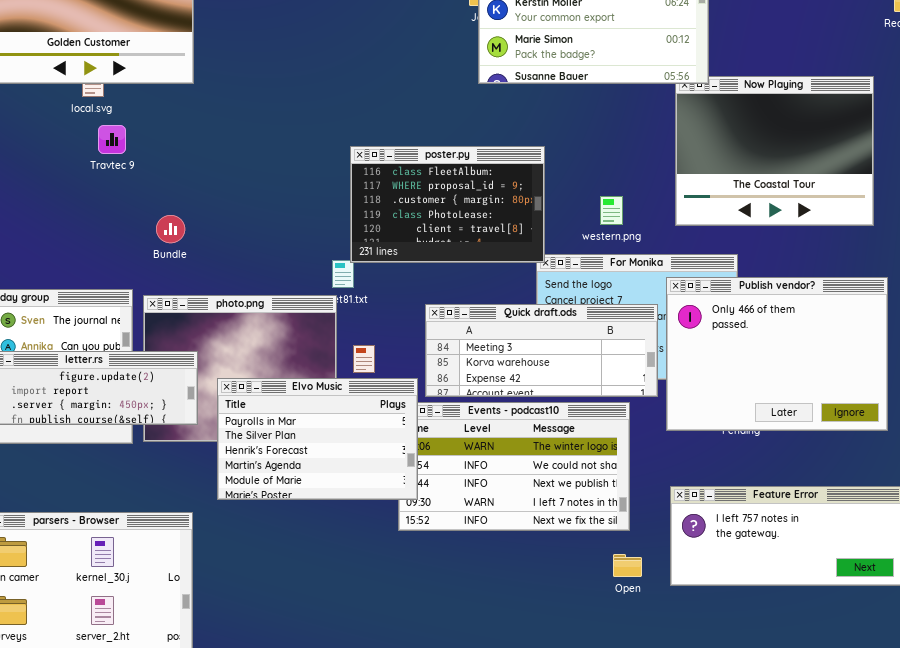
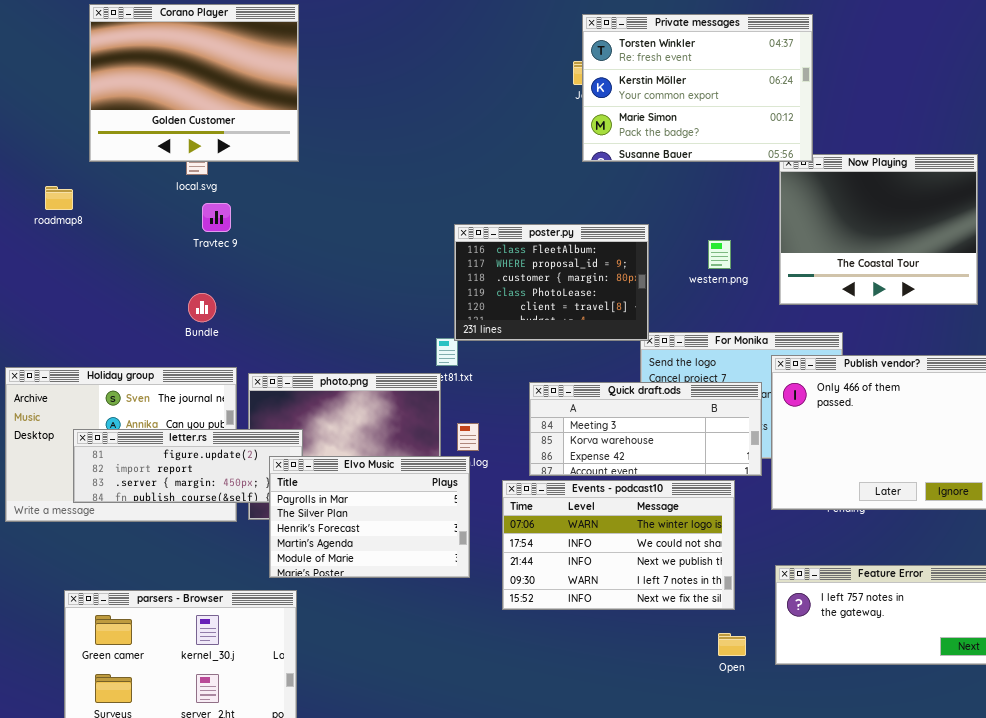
western.png: [600,196,623,225] -> [708,240,731,269], moved
Bundle: [156,215,185,243] -> [188,293,216,322], moved
Elvo Music: [217,378,418,500] -> [269,456,470,578], moved

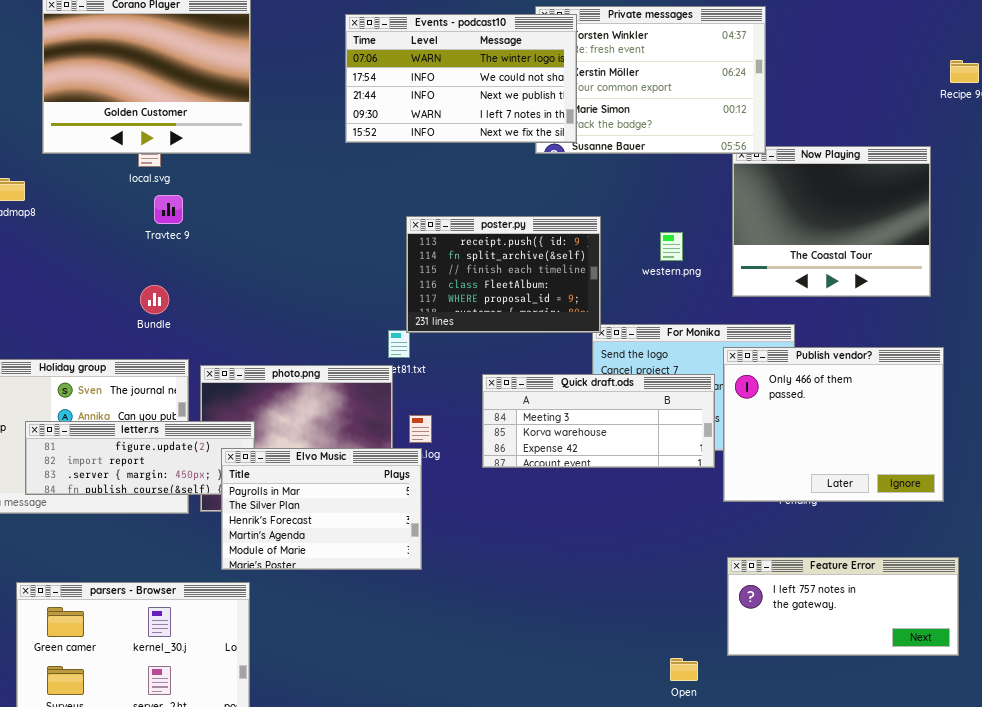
poster.py: [454,224,649,341] -> [406,216,601,333], scrolled up 3 rows
Events - podcast10: [502,480,735,610] -> [345,14,577,143], moved
Open: [718,633,746,656] -> [670,658,698,681], moved

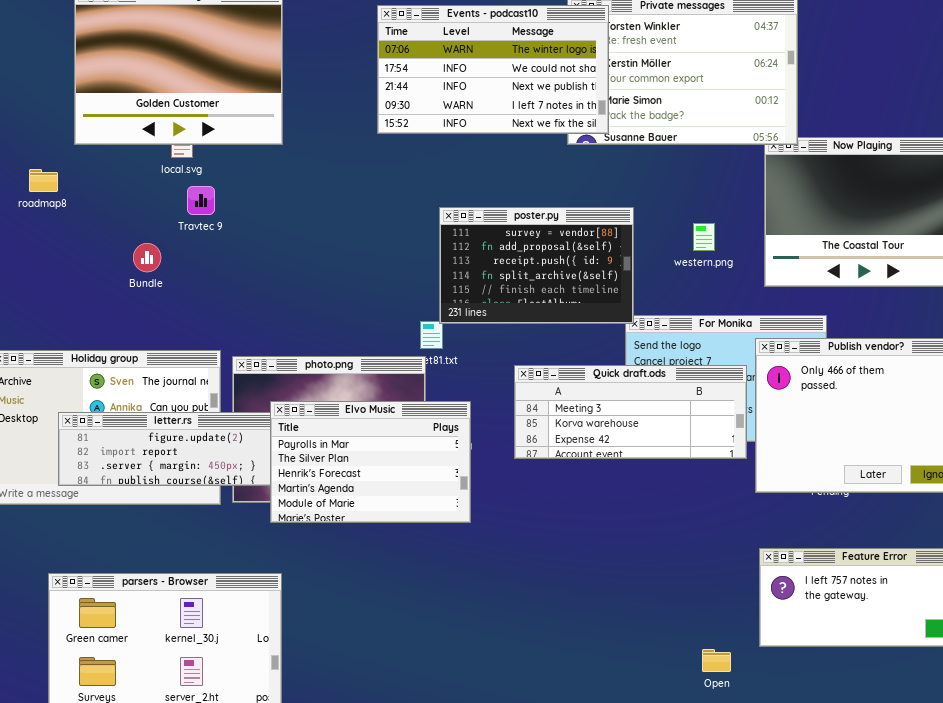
poster.py: [406,216,601,333] -> [439,207,634,324], scrolled up 2 rows
Bundle: [140,285,169,314] -> [133,243,161,272], moved
Elvo Music: [221,448,422,570] -> [270,401,471,523], moved

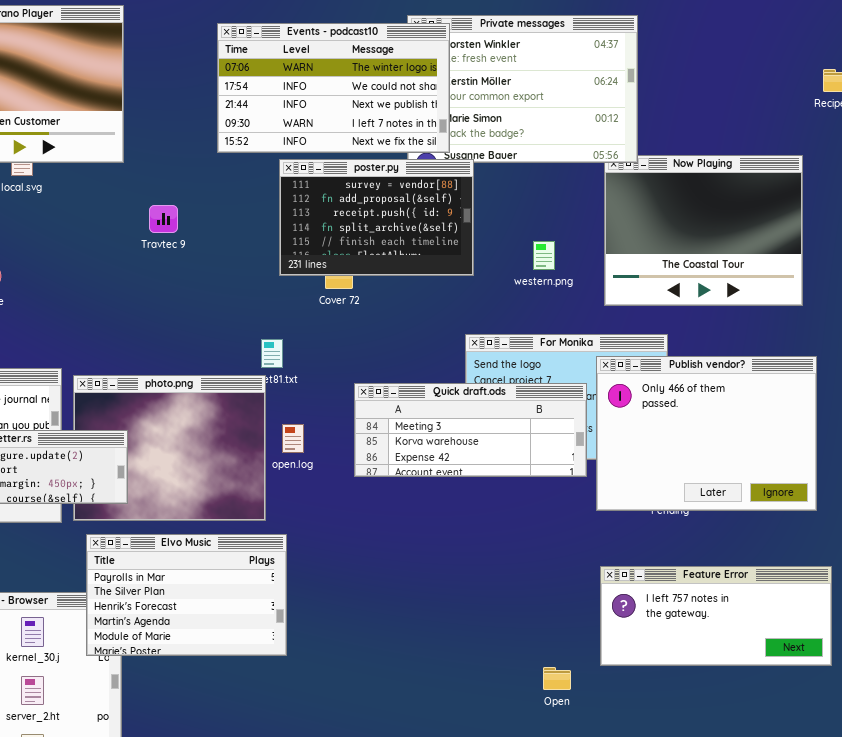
Travtec 9: [187,186,215,215] -> [149,205,178,233], moved
poster.py: [439,207,634,324] -> [279,159,474,276], moved
Elvo Music: [270,401,471,523] -> [86,534,287,656], moved

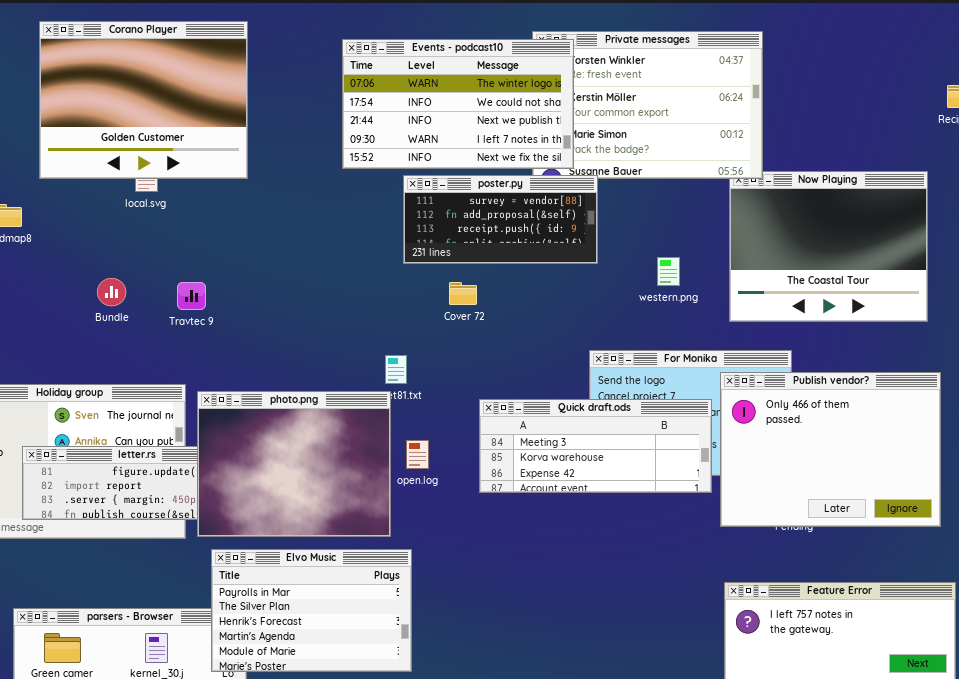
poster.py: [279,159,474,276] -> [403,175,598,264], resized
Travtec 9: [149,205,178,233] -> [177,282,206,310], moved
photo.png: [73,375,266,521] -> [197,391,391,537], raised

